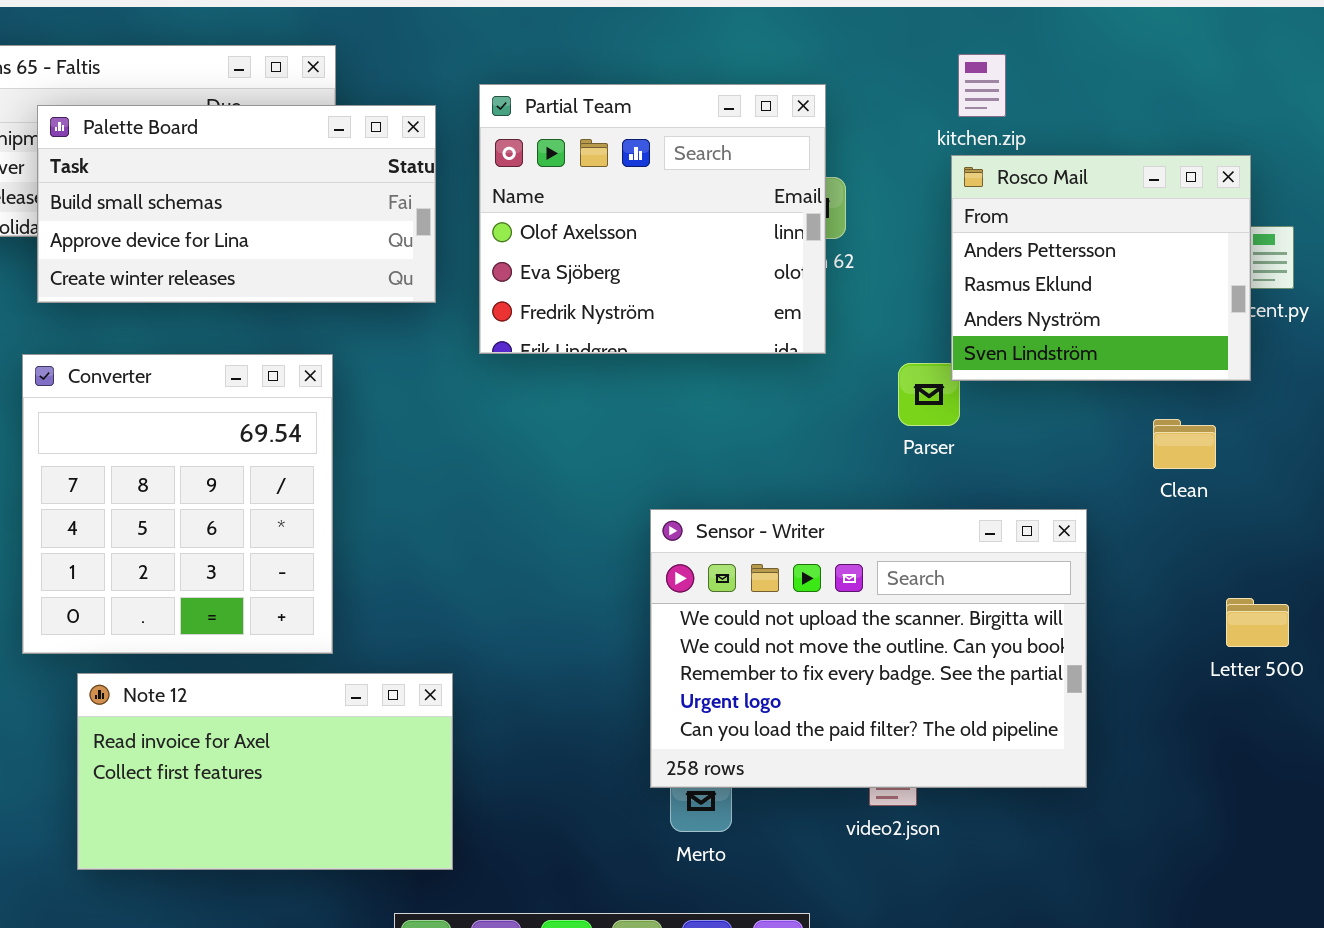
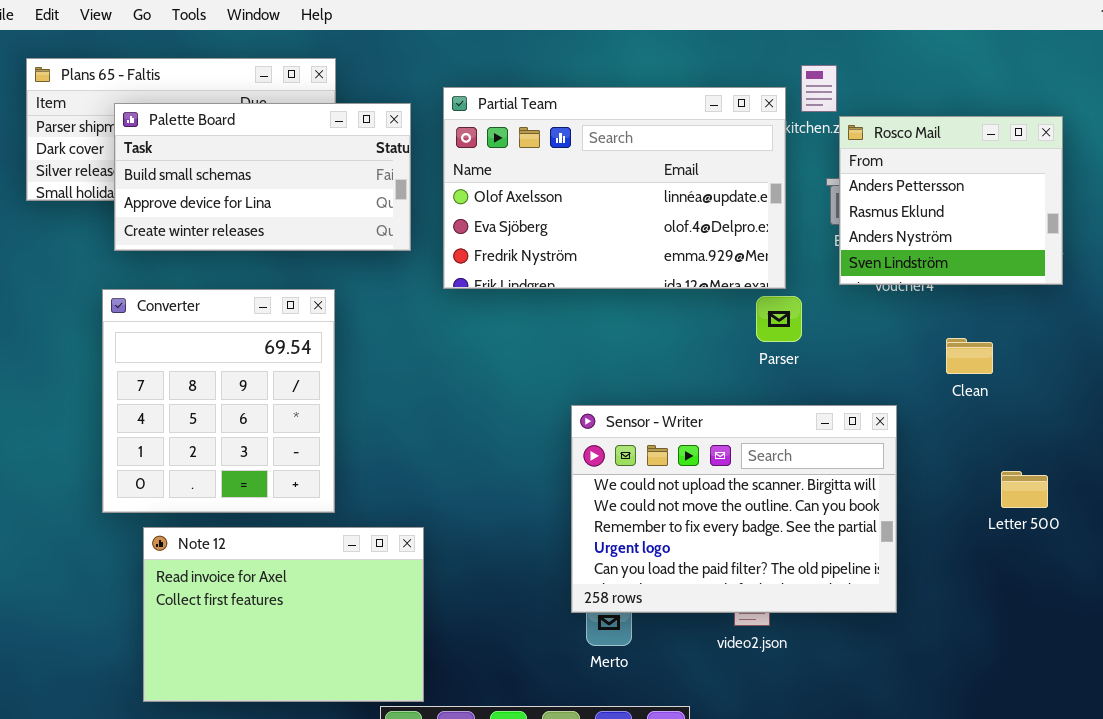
Partial Team: [479,84,826,354] -> [443,87,786,289], resized
Rosco Mail: [951,155,1251,381] -> [839,116,1063,285], moved
Note 12: [77,673,453,870] -> [143,527,424,702], resized

